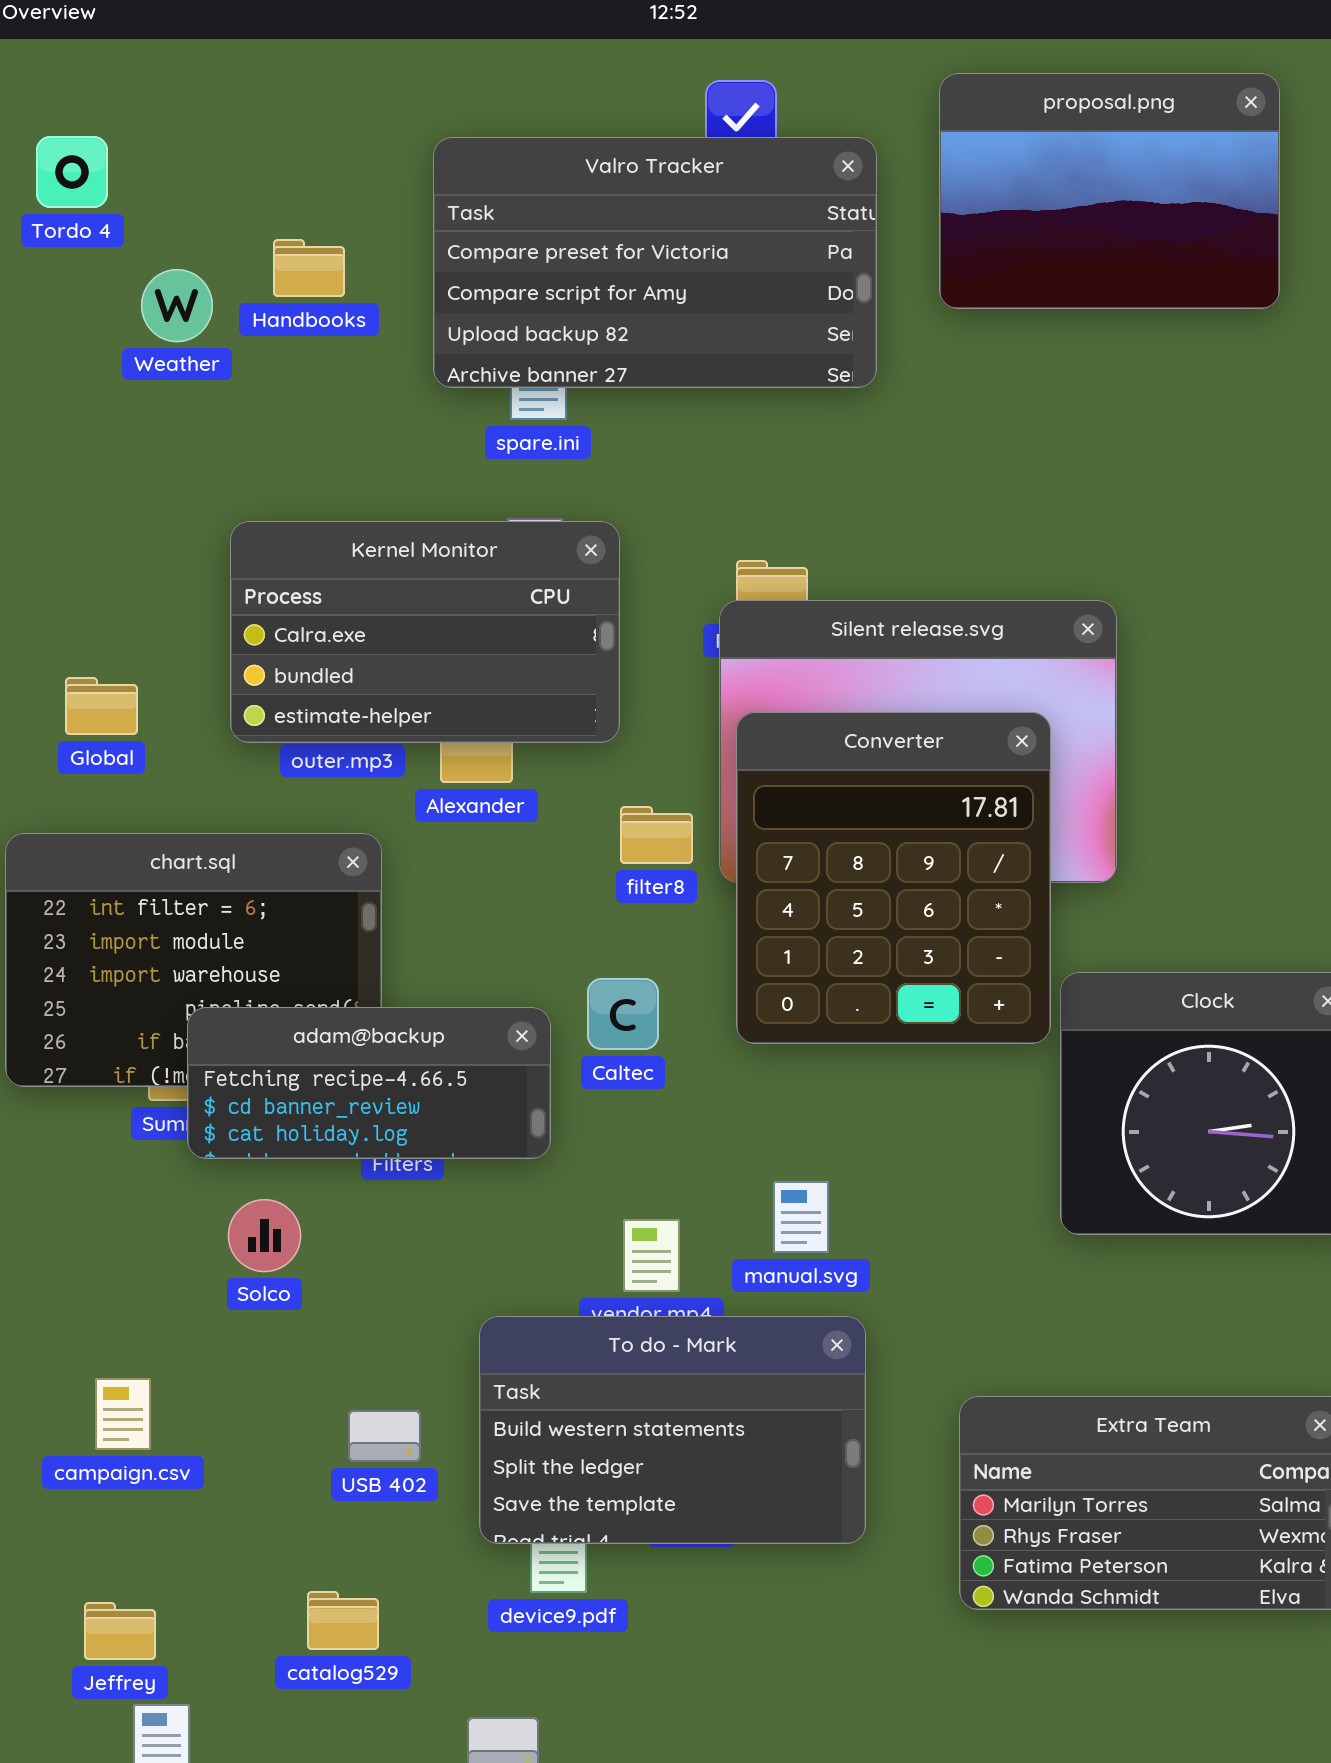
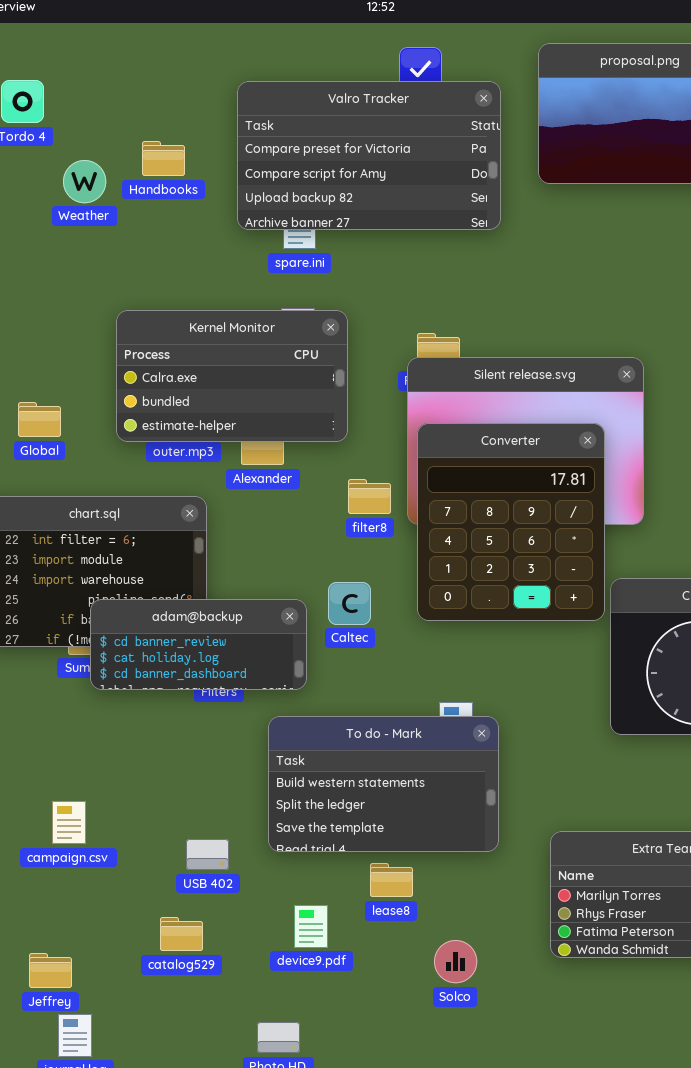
adam@backup: [187,1007,551,1159] -> [90,599,307,690], scrolled down 1 row
Solco: [228,1199,301,1272] -> [434,940,477,983], moved
To do - Mark: [479,1316,866,1544] -> [268,716,499,852], moved
campaign.csv: [95,1378,151,1450] -> [52,801,86,844], moved
catalog529: [307,1591,379,1650] -> [160,917,203,951], moved

